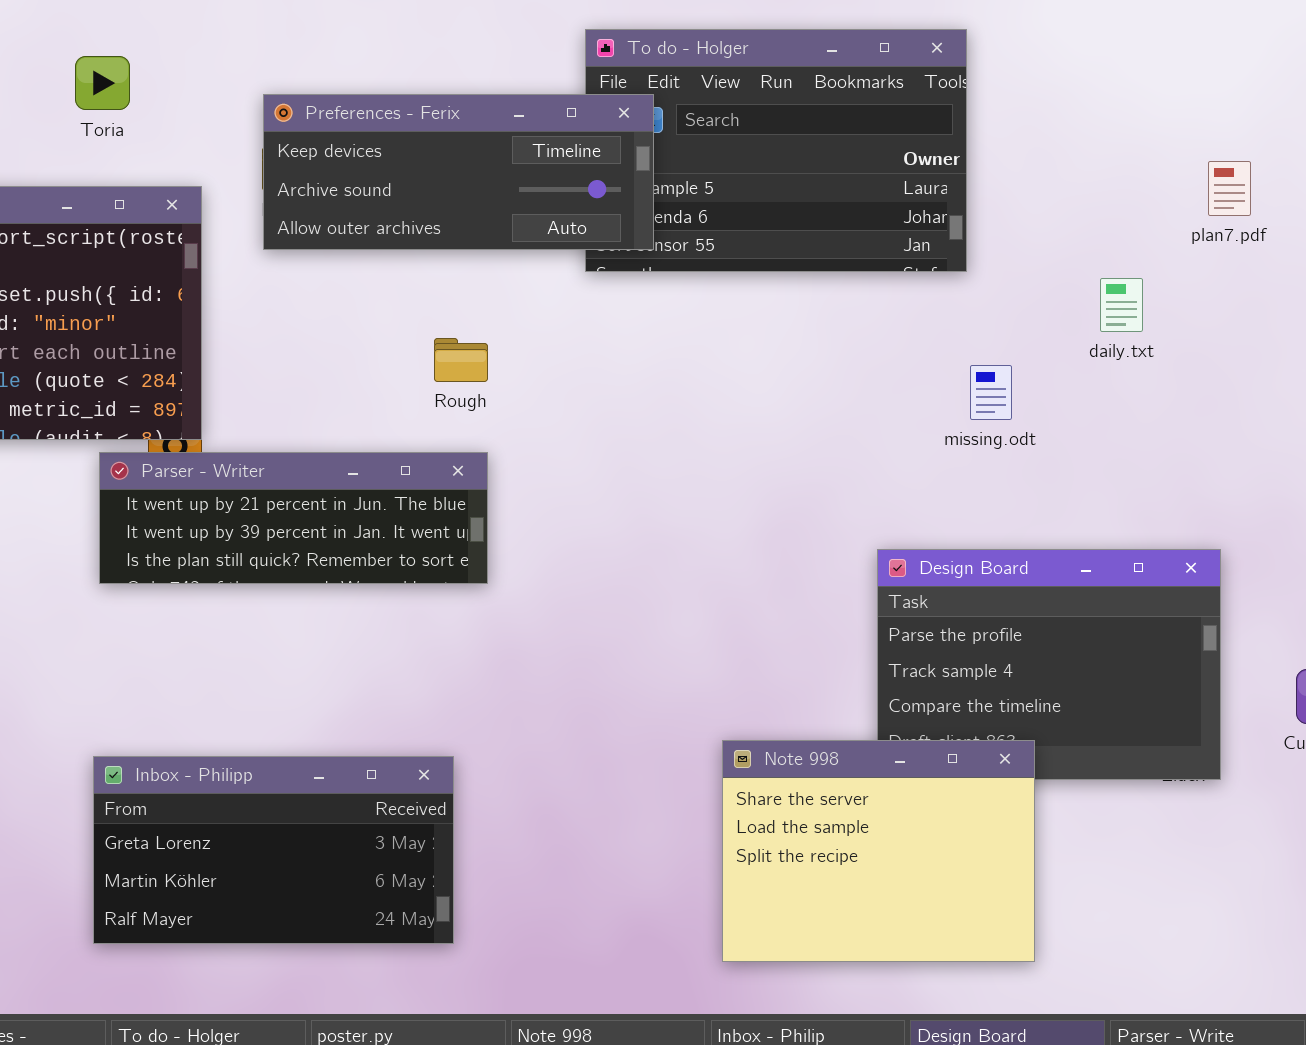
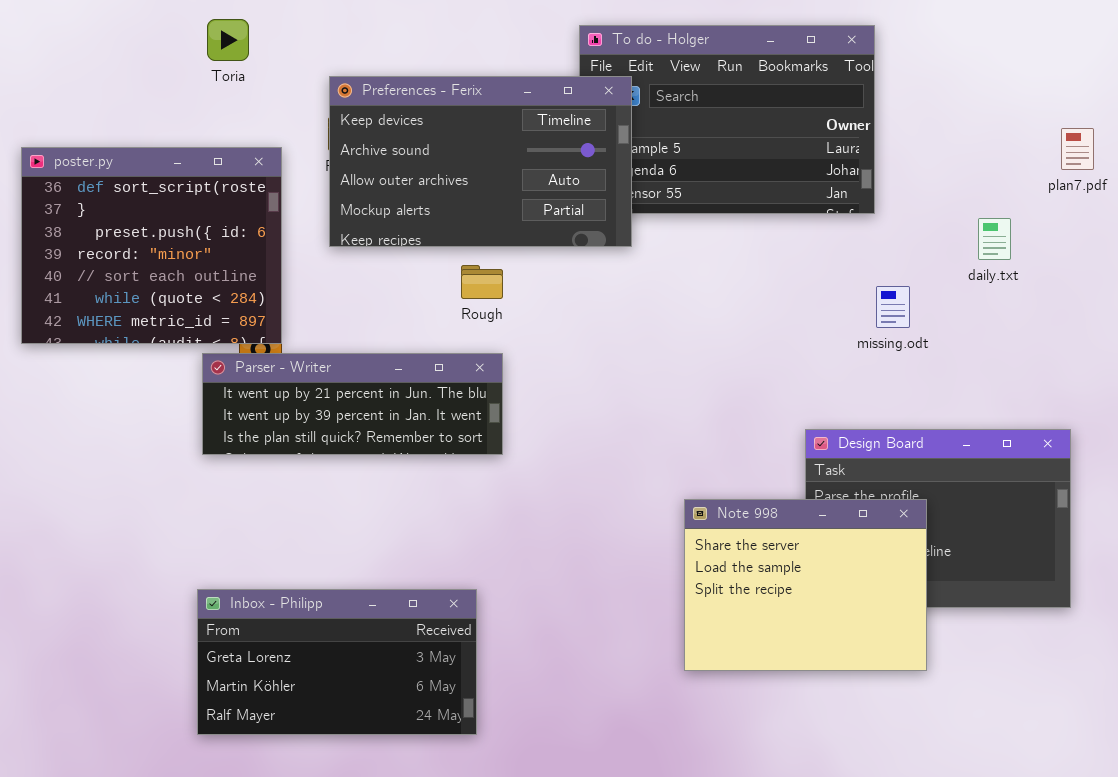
Toria: [75,56,130,110] -> [207,19,249,61], moved
Preferences - Ferix: [263,94,654,250] -> [329,76,632,247], resized
Note 998: [722,740,1035,962] -> [684,499,927,671], moved

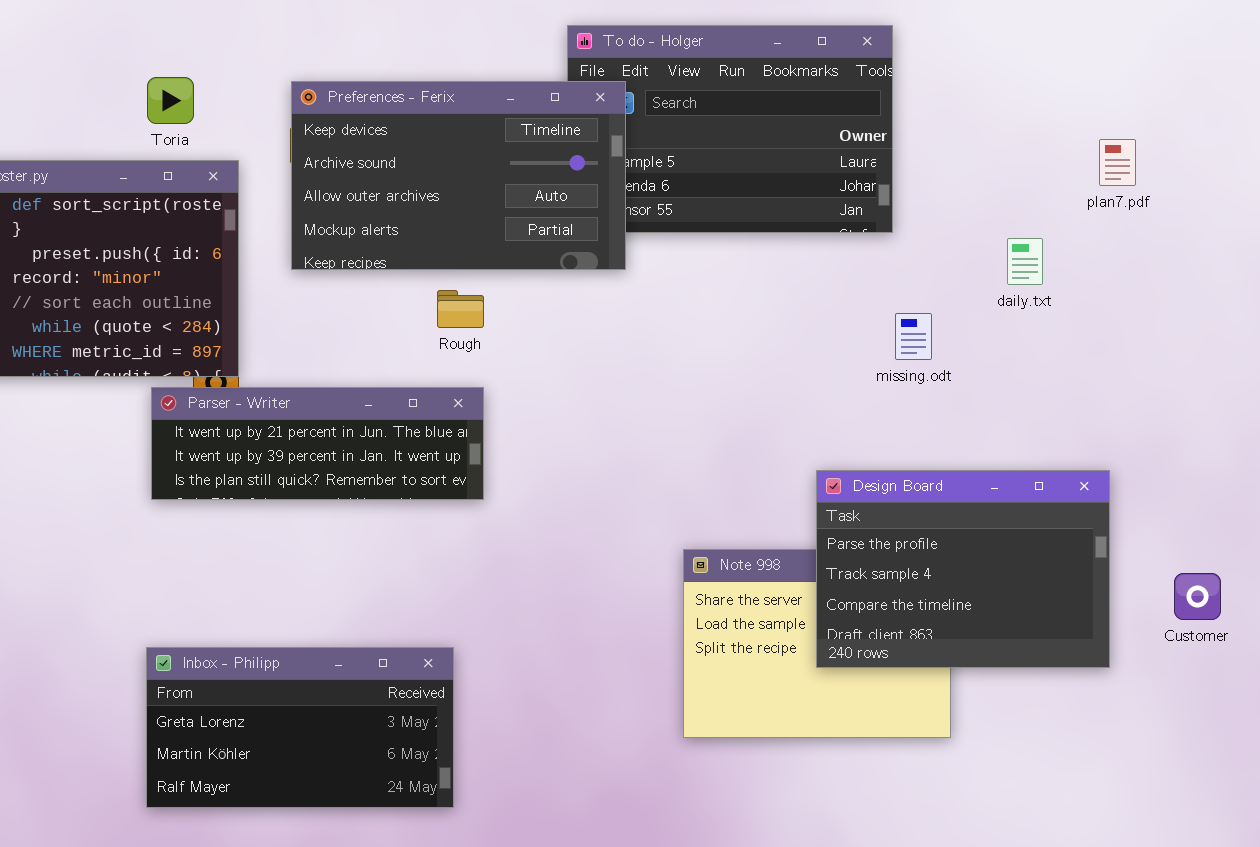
Toria: [207,19,249,61] -> [147,77,194,124], moved
Design Board: [805,429,1071,608] -> [816,470,1110,668], raised

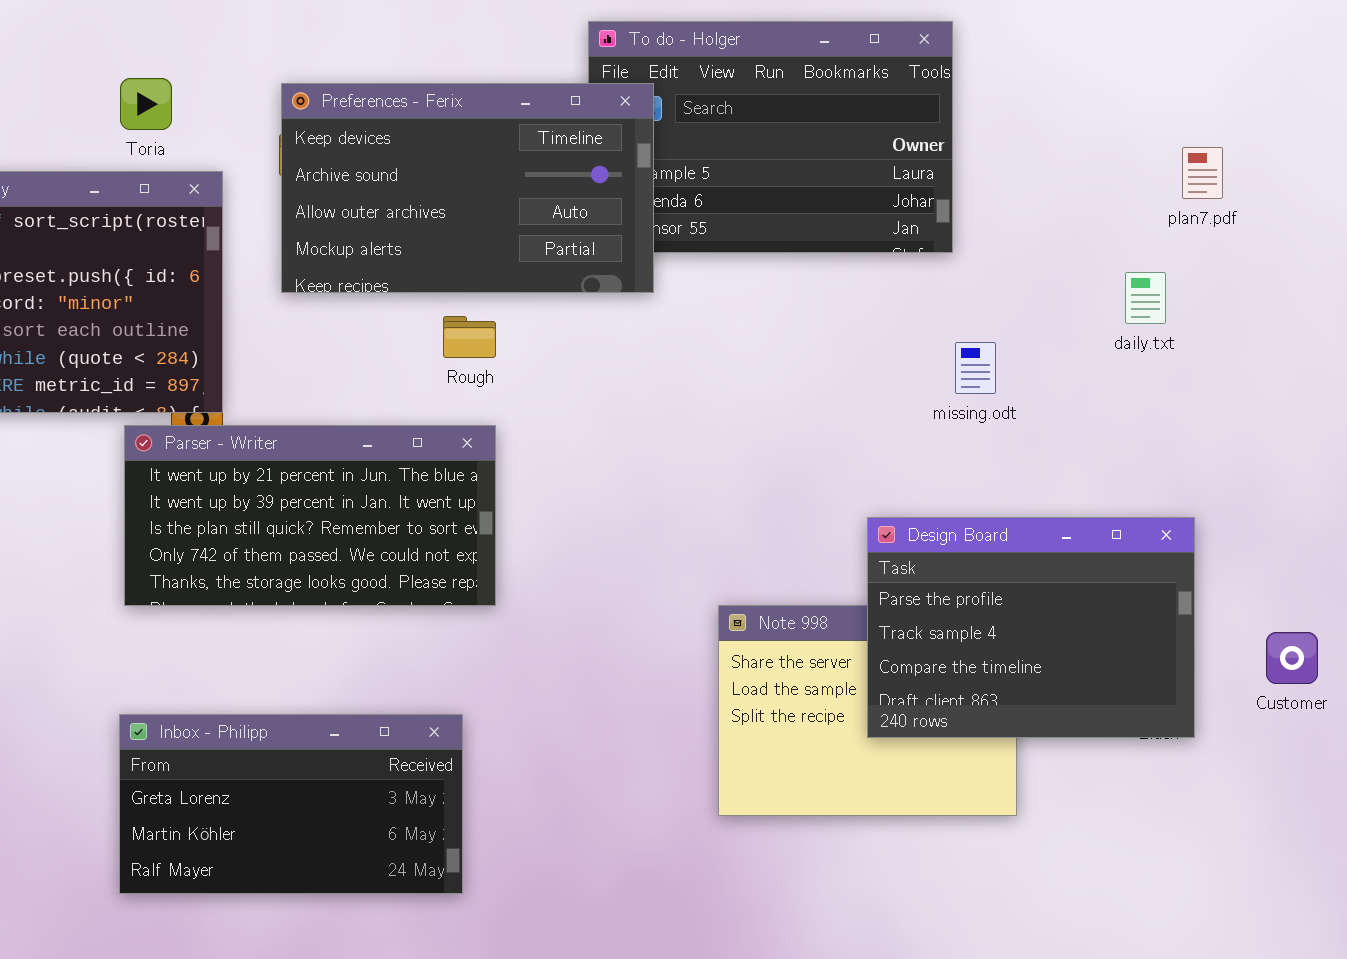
daily.txt: [1007,238,1043,285] -> [1125,272,1166,324], moved
Parser - Writer: [151,387,484,500] -> [124,425,496,606], resized

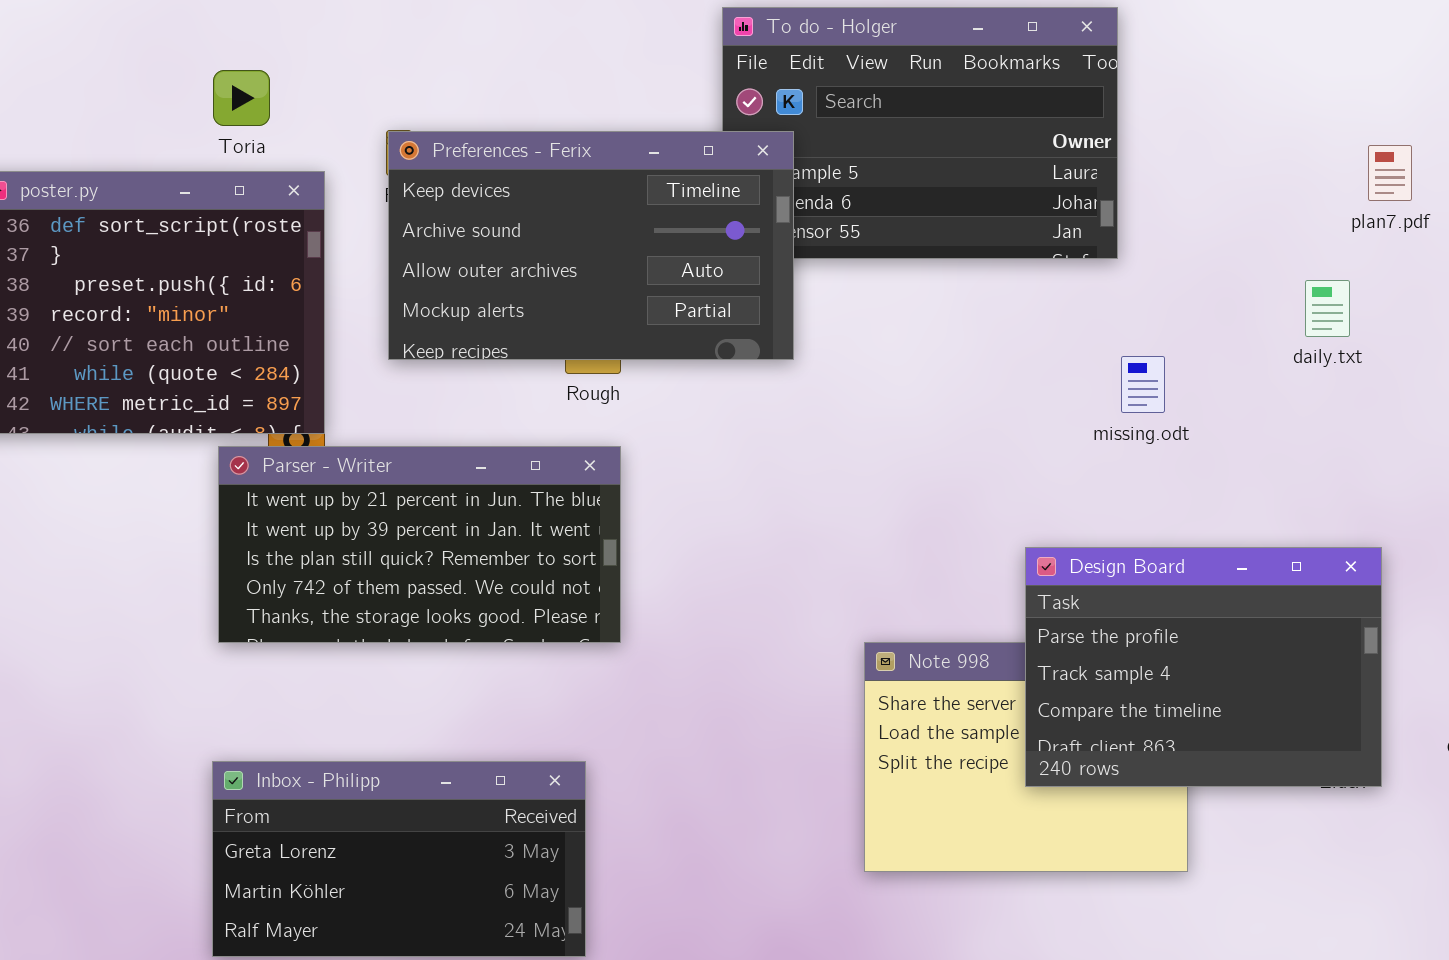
Preferences - Ferix: [281,83,654,293] -> [388,131,794,360], moved

